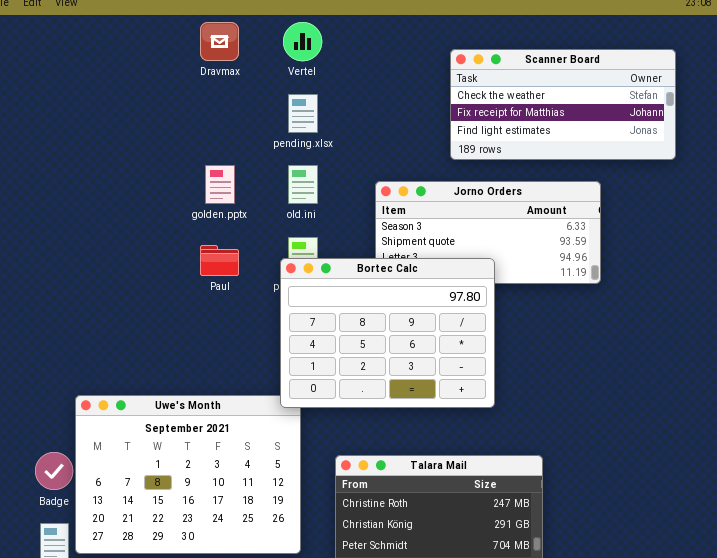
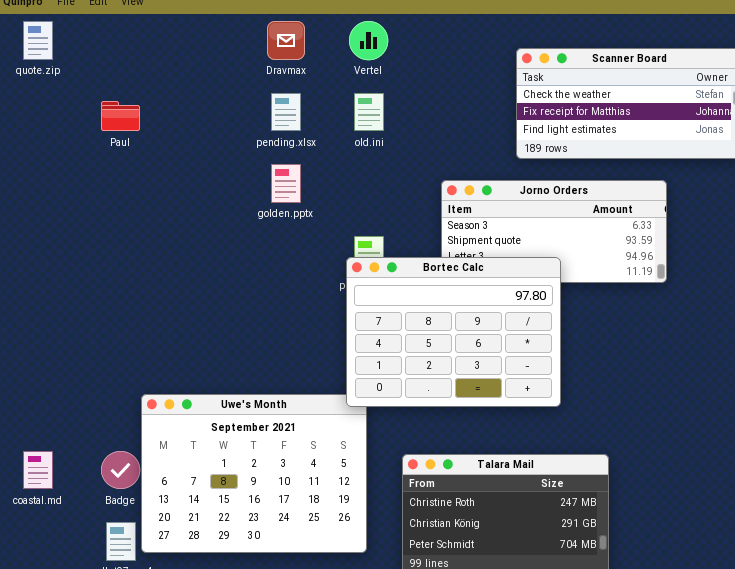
pending.xlsx: [288,94,318,133] -> [271,93,301,131], moved
old.ini: [288,165,318,204] -> [354,93,384,131], moved
Paul: [200,245,239,276] -> [101,101,140,131], moved

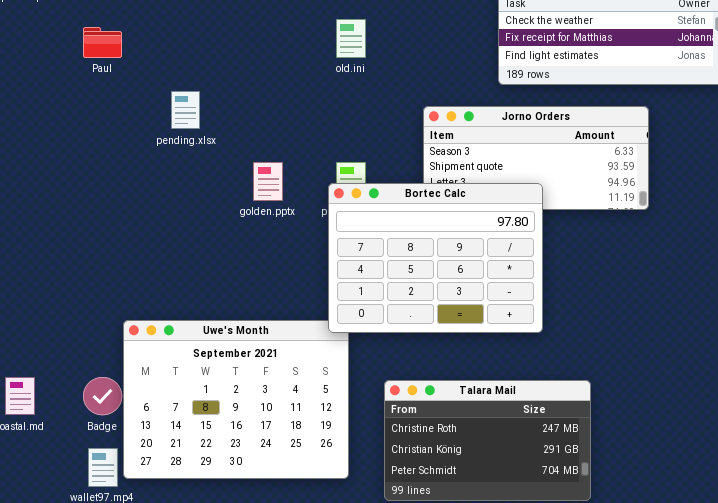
pending.xlsx: [271,93,301,131] -> [171,91,200,129], moved
golden.pptx: [271,164,301,203] -> [253,162,283,201], moved

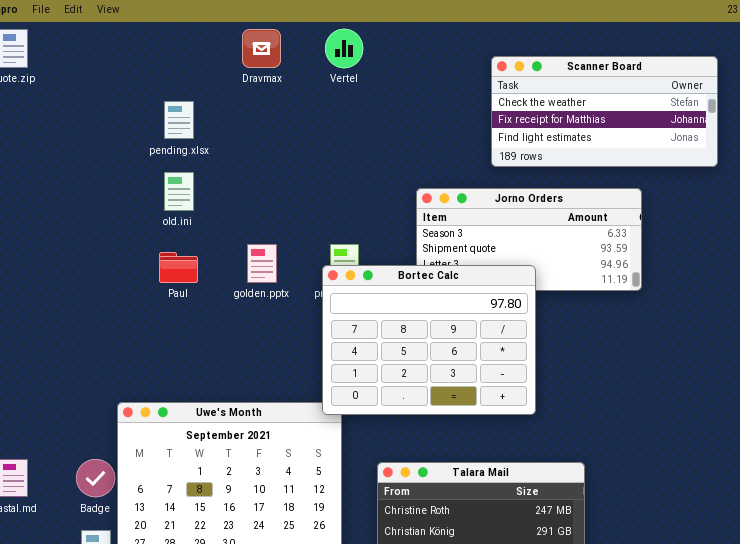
old.ini: [336,19,366,58] -> [164,172,194,211], moved
Paul: [83,27,122,58] -> [159,252,198,283], moved
pending.xlsx: [171,91,200,129] -> [164,101,194,139], moved

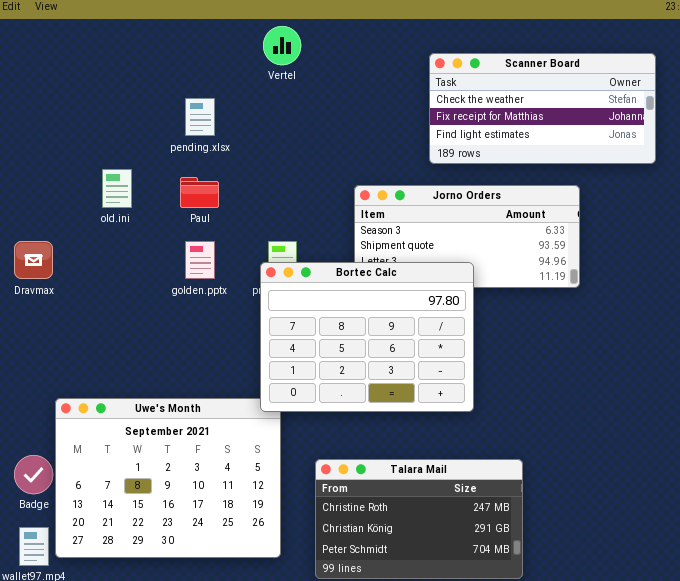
Dravmax: [242,29,281,68] -> [14,241,53,279], moved
pending.xlsx: [164,101,194,139] -> [185,98,215,136], moved
Paul: [159,252,198,283] -> [180,177,219,208], moved

